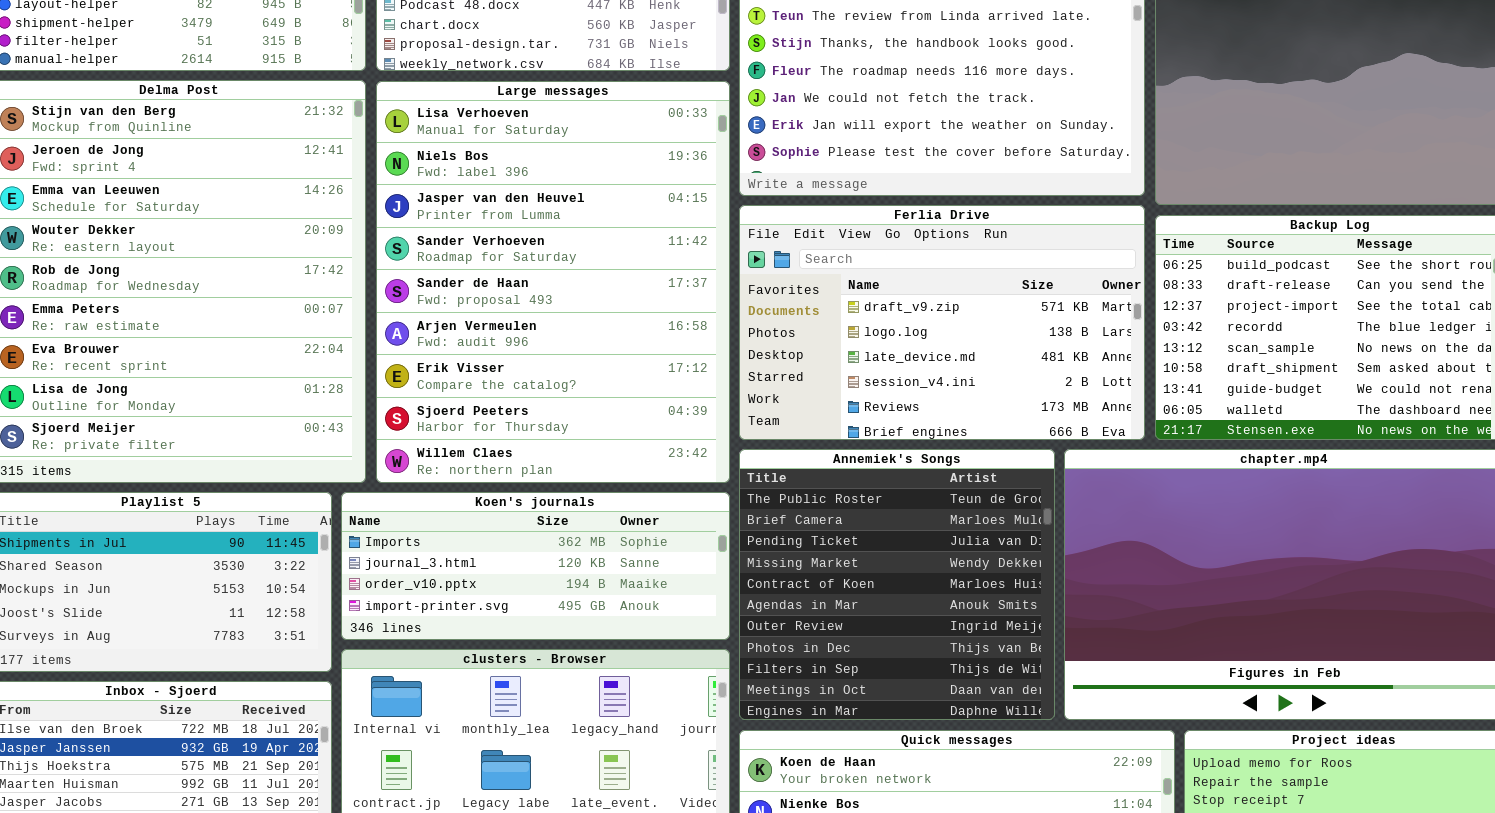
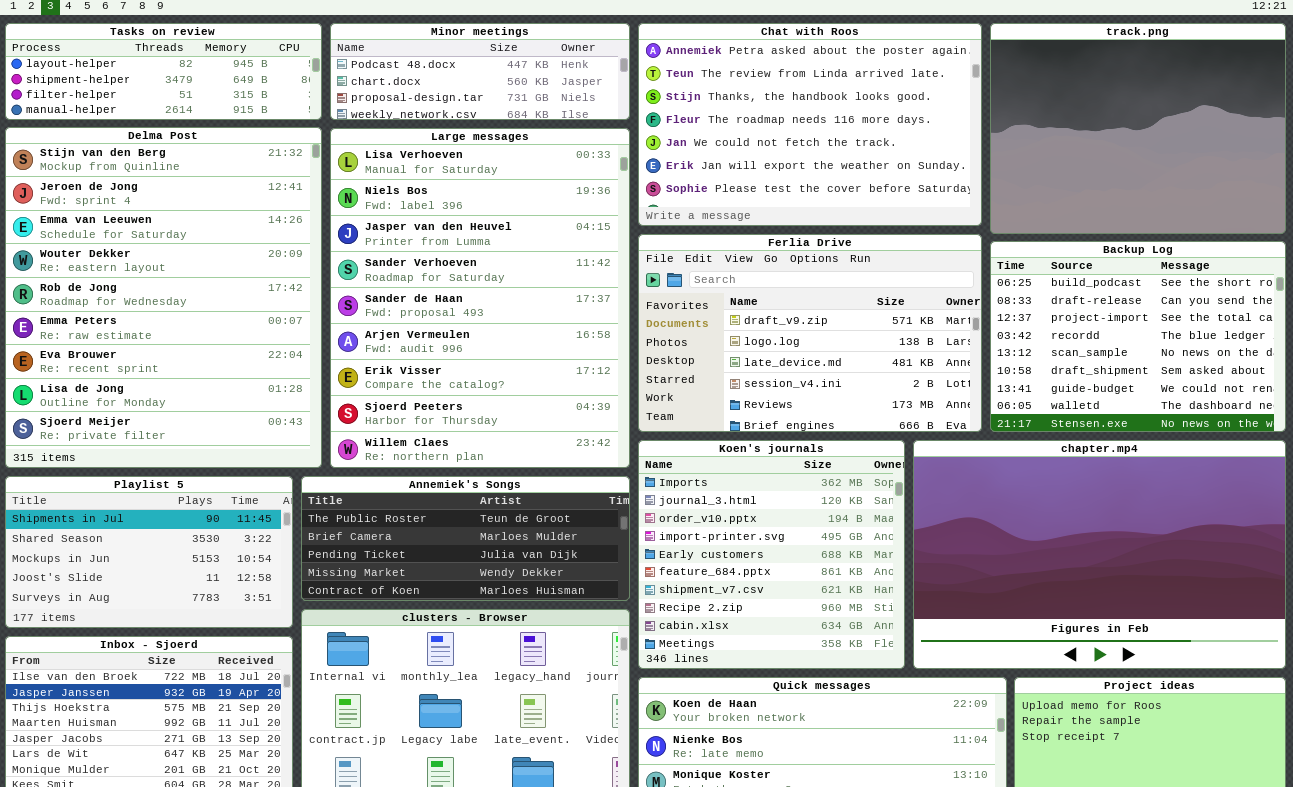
Annemiek's Songs: [739,449,1055,720] -> [301,476,630,601], moved, resized
Koen's journals: [341,492,730,640] -> [638,440,905,669], moved, resized

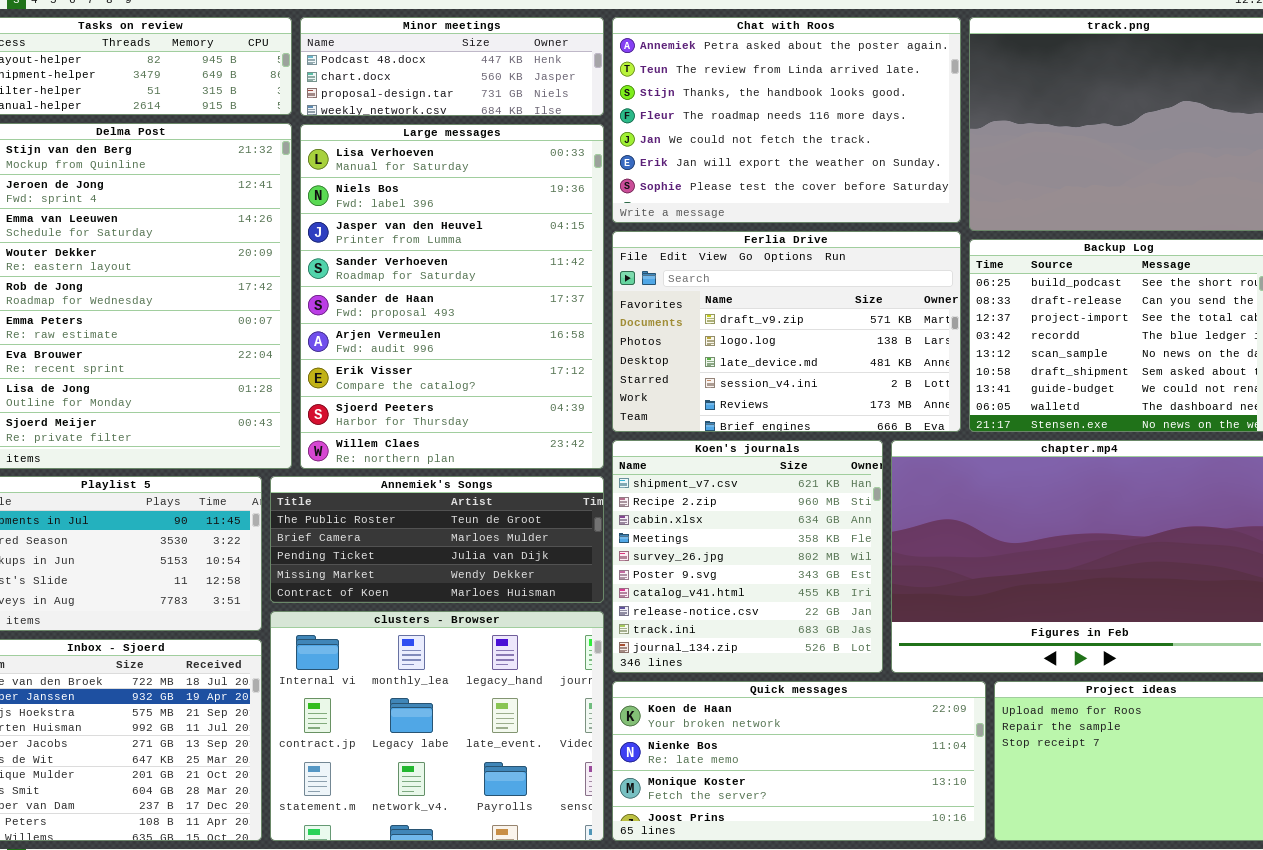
Koen's journals: [638,440,905,669] -> [612,440,883,673], scrolled down 6 rows

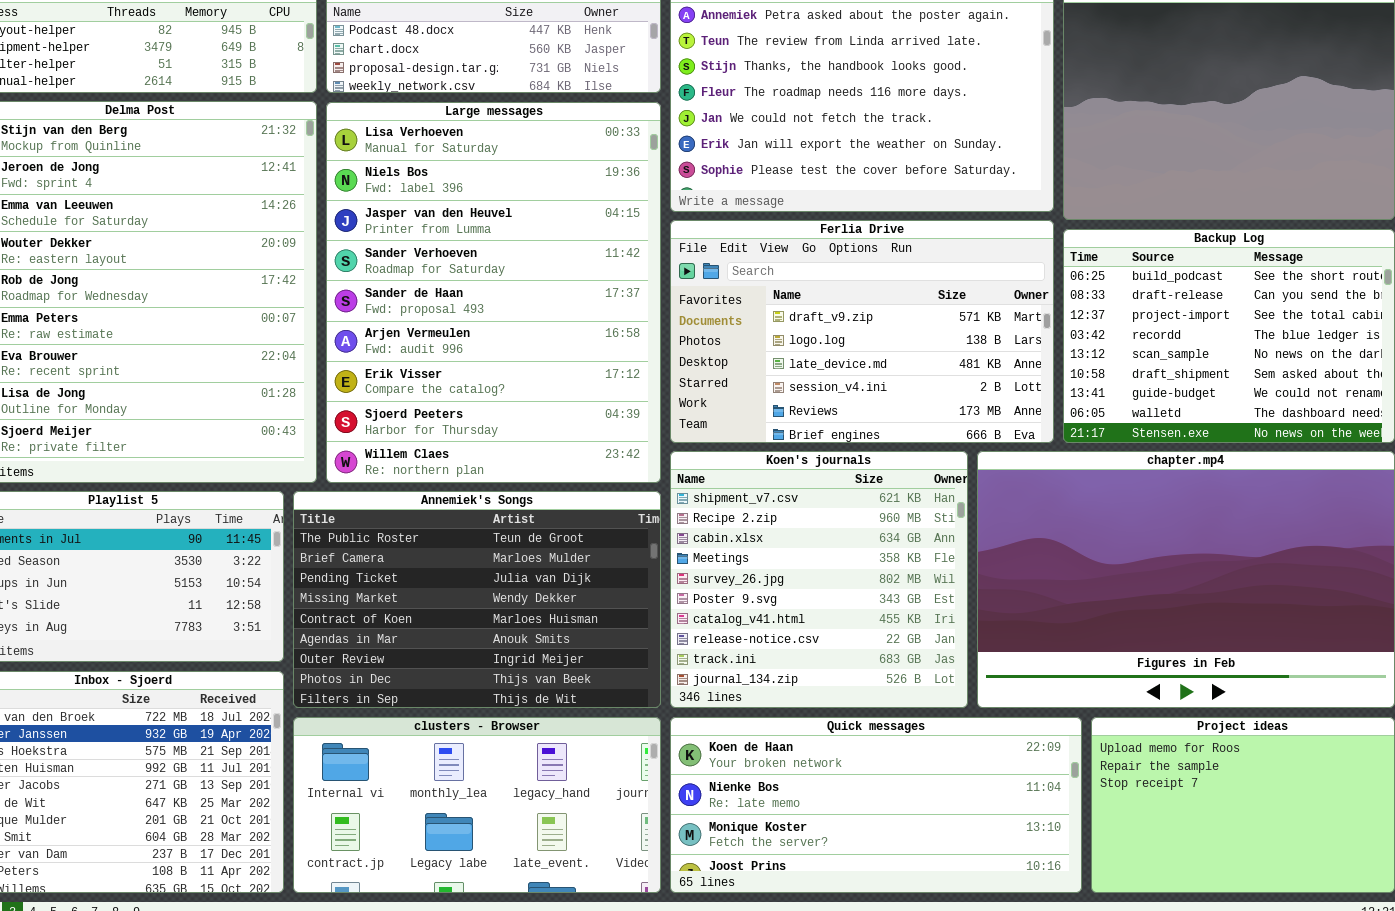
Annemiek's Songs: [270,476,604,603] -> [293,491,661,708], resized
clusters - Browser: [270,611,604,841] -> [293,717,661,893], resized

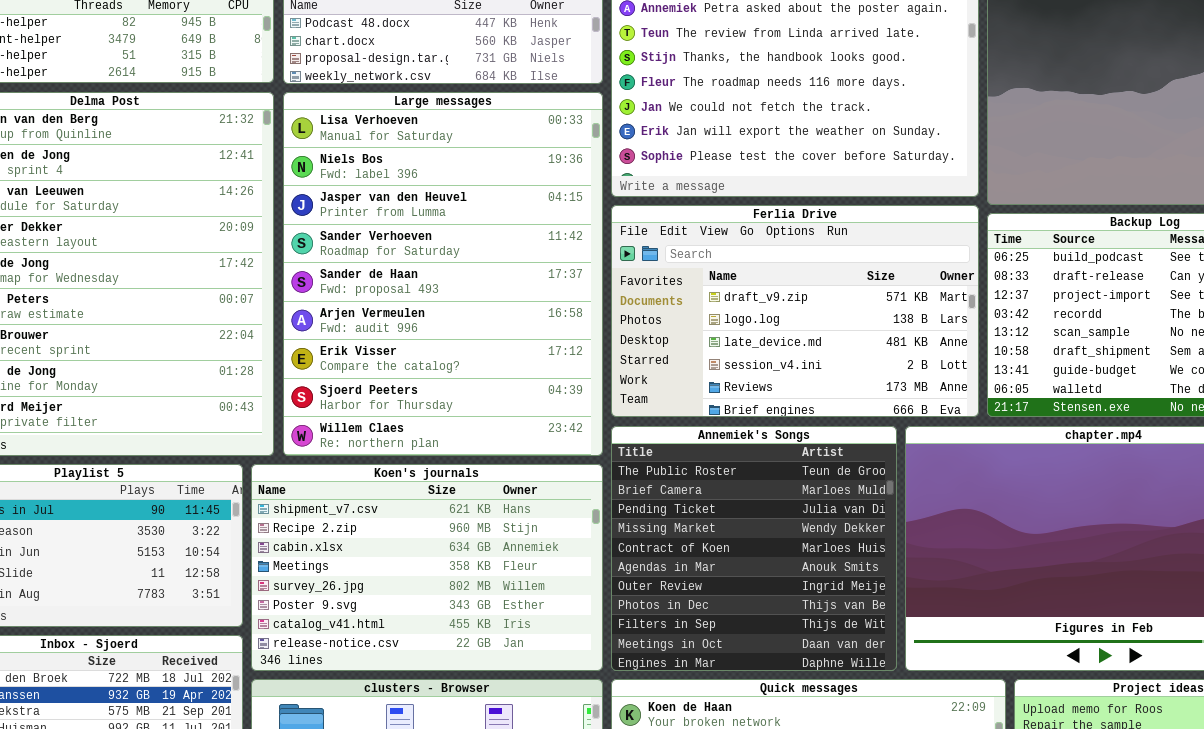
Koen's journals: [670,451,968,708] -> [251,464,603,671], moved, resized
Annemiek's Songs: [293,491,661,708] -> [611,426,897,671], moved, resized

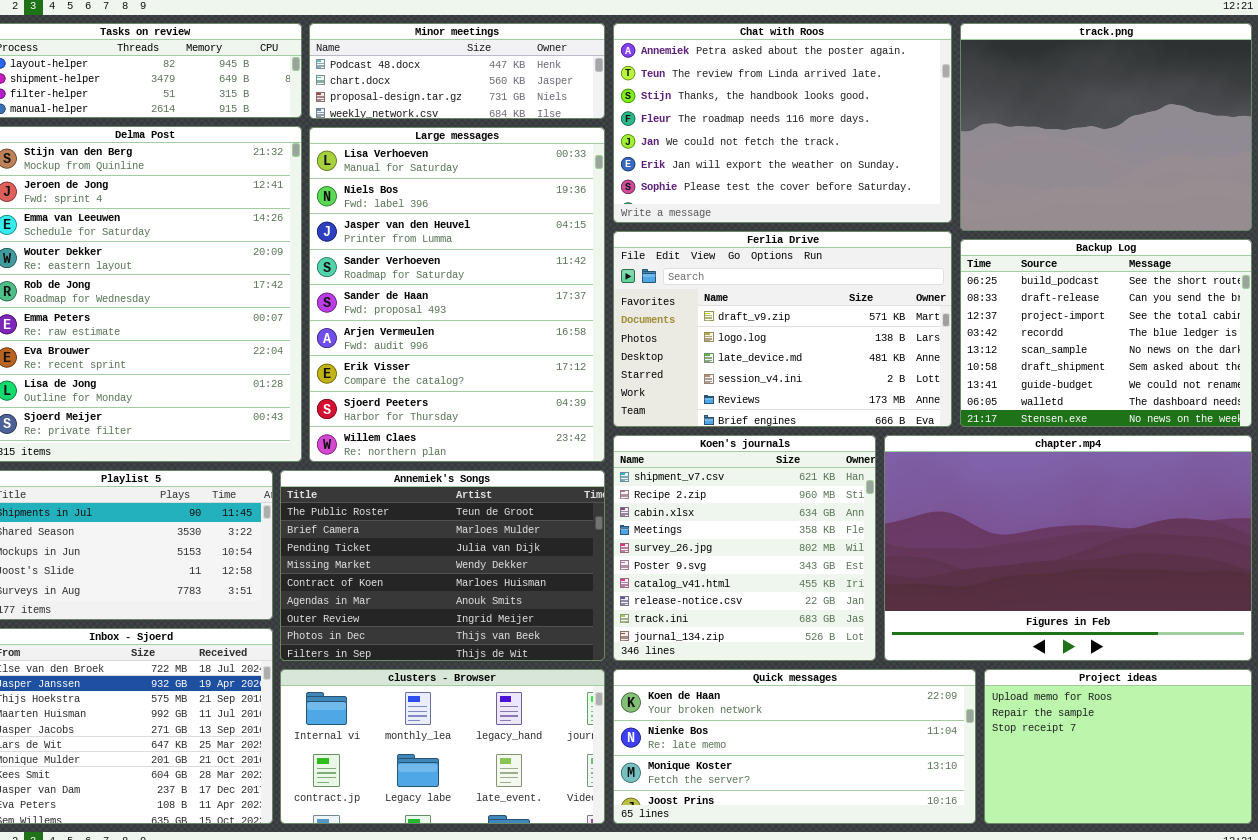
Annemiek's Songs: [611,426,897,671] -> [280,470,605,661], moved, resized
Koen's journals: [251,464,603,671] -> [613,435,876,661], moved, resized

